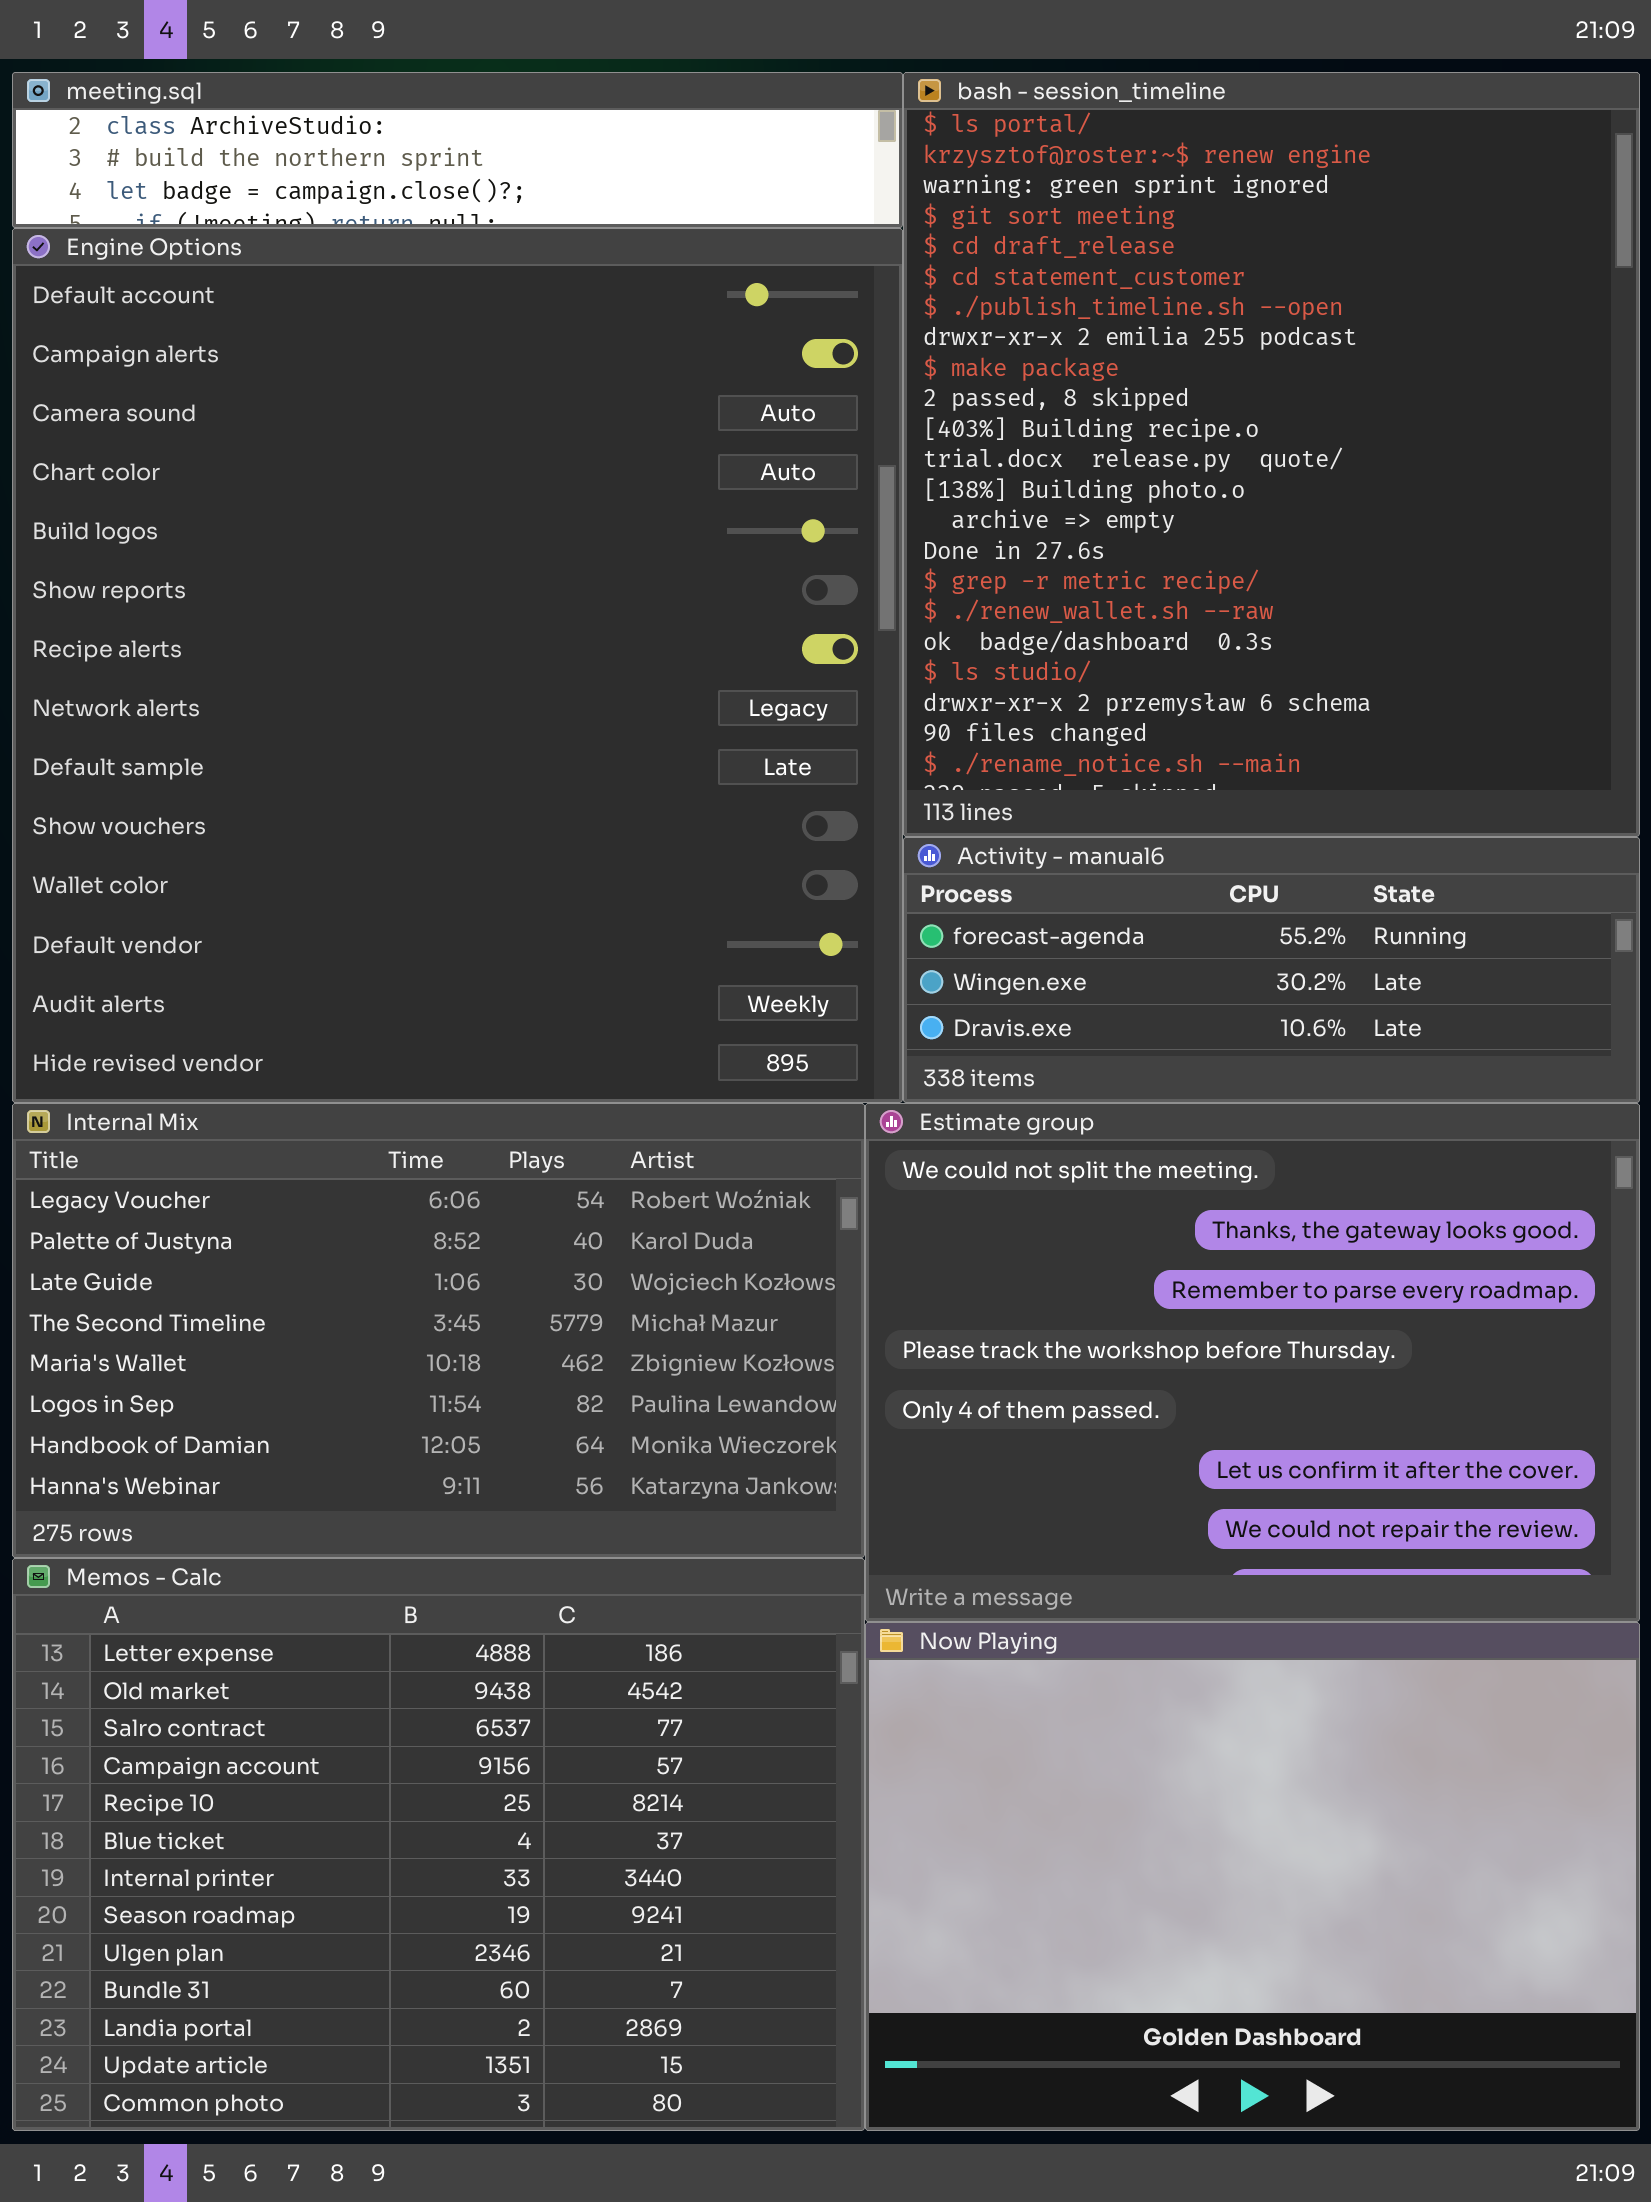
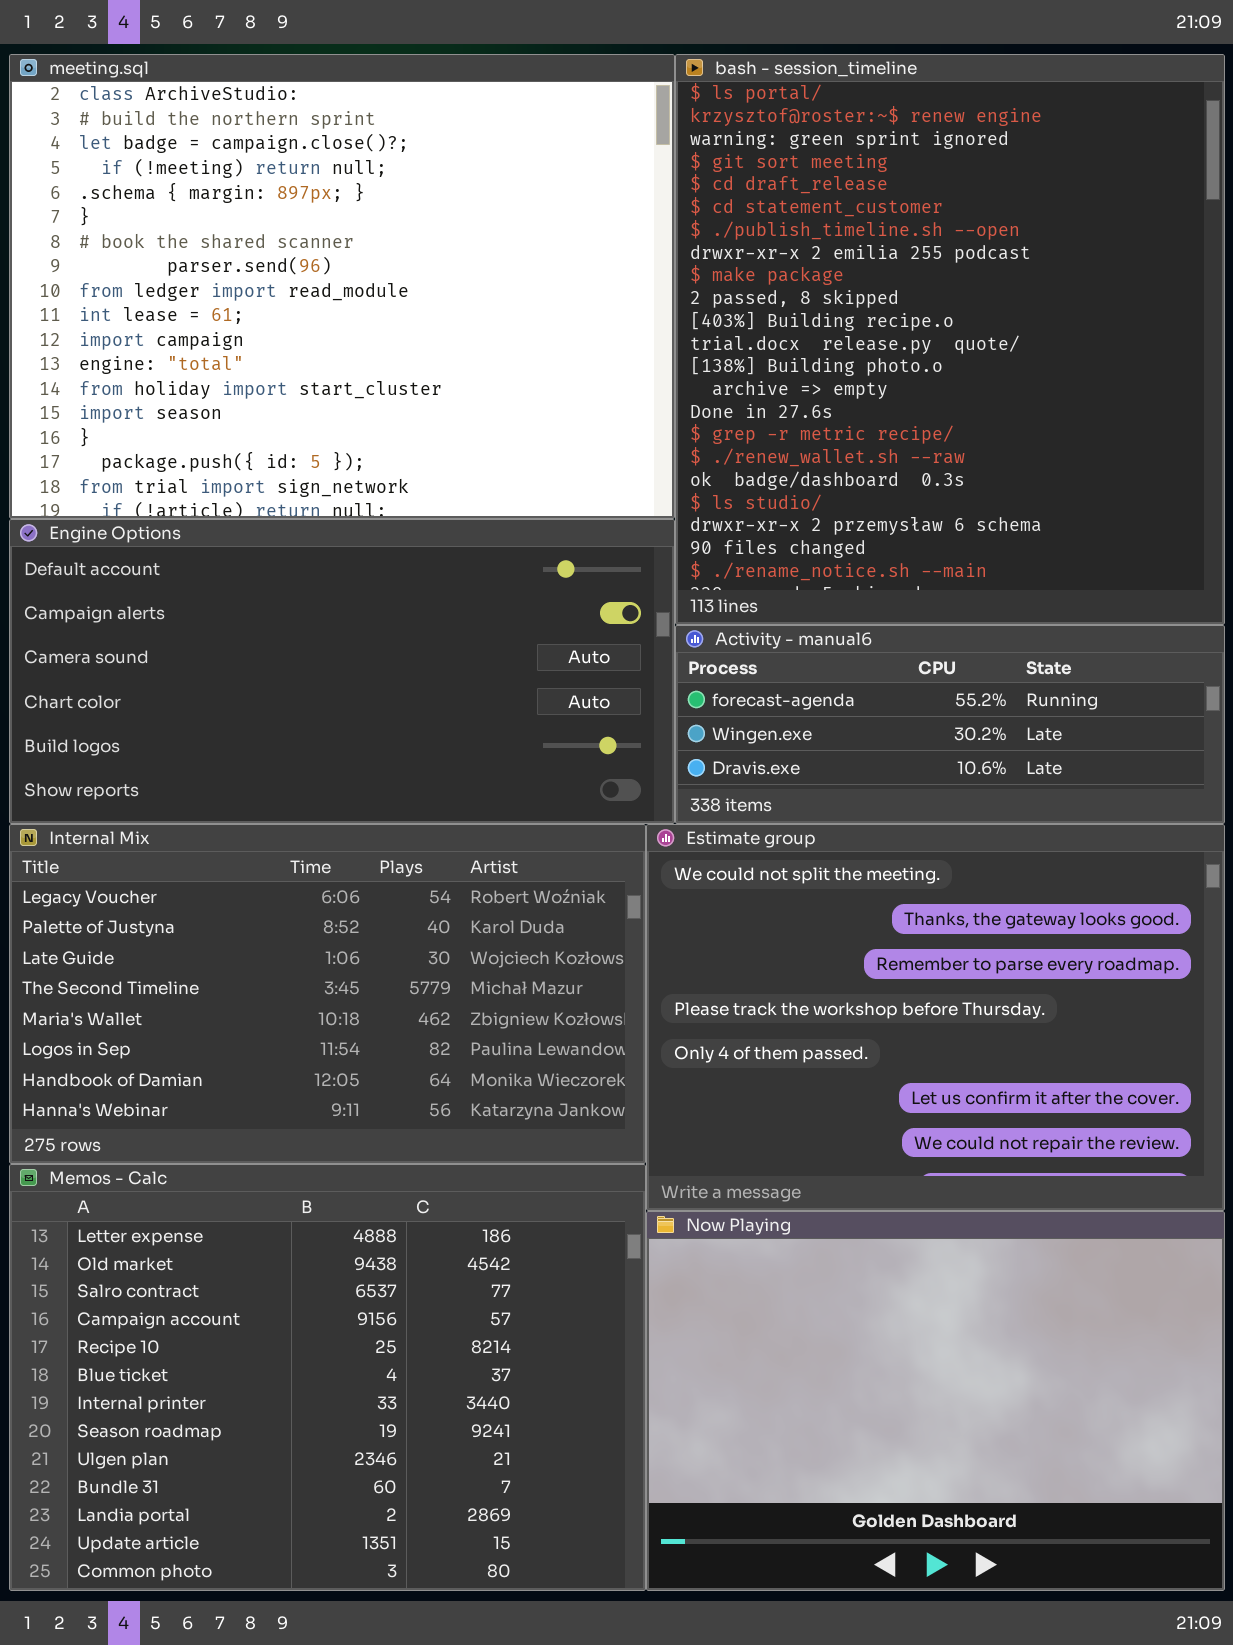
meeting.sql: [12,72,903,228] -> [9,54,675,519], resized
Engine Options: [12,228,903,1103] -> [9,519,675,824], resized

